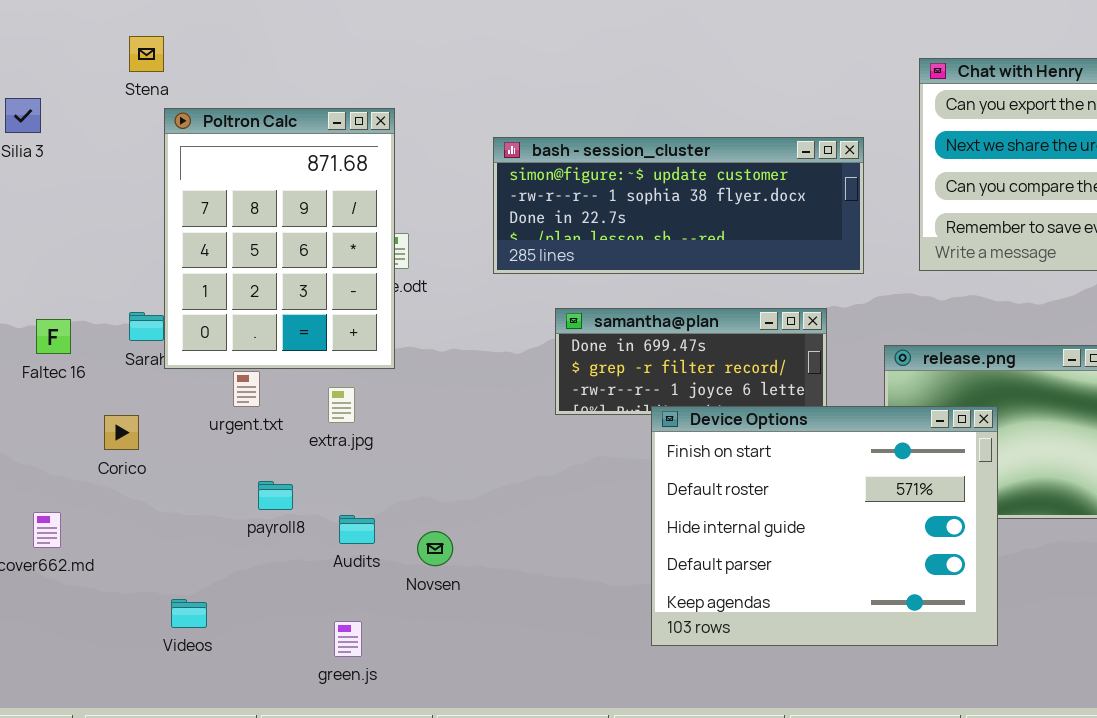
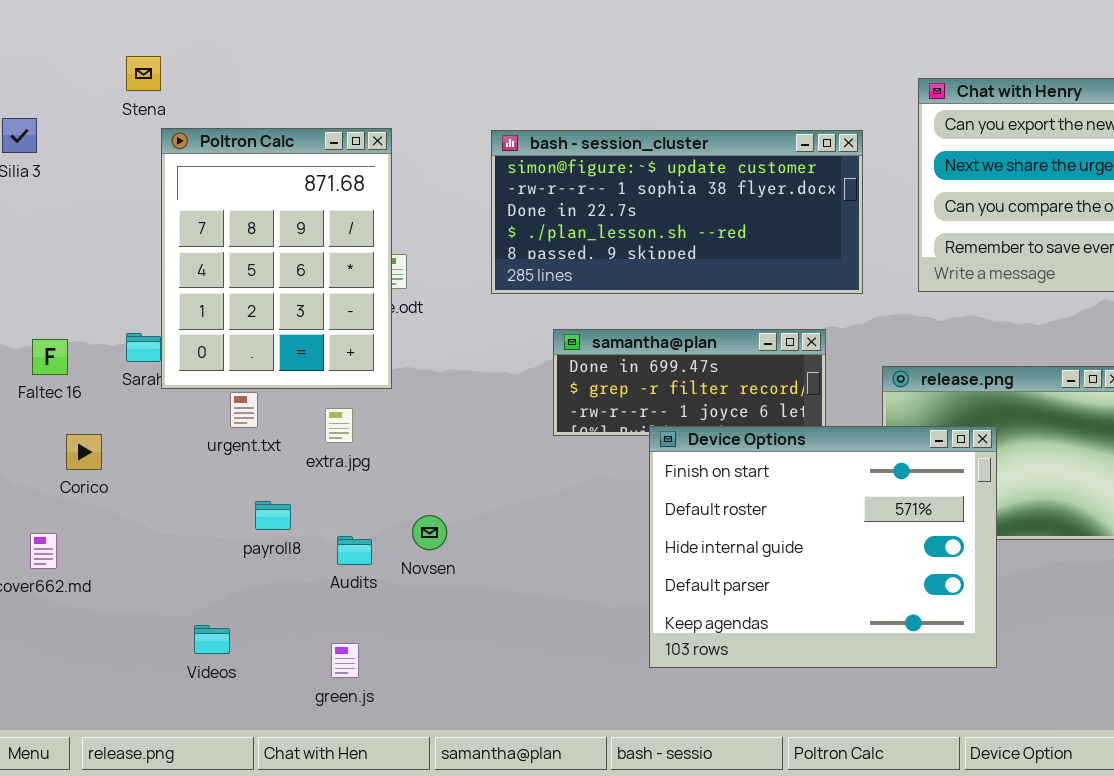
bash - session_cluster: [493,137,864,274] -> [491,130,863,294], resized
Corico: [104,415,139,450] -> [66,434,102,470], moved
Novsen: [417,531,453,566] -> [412,515,447,550], moved
Videos: [171,599,207,628] -> [194,625,230,654], moved

